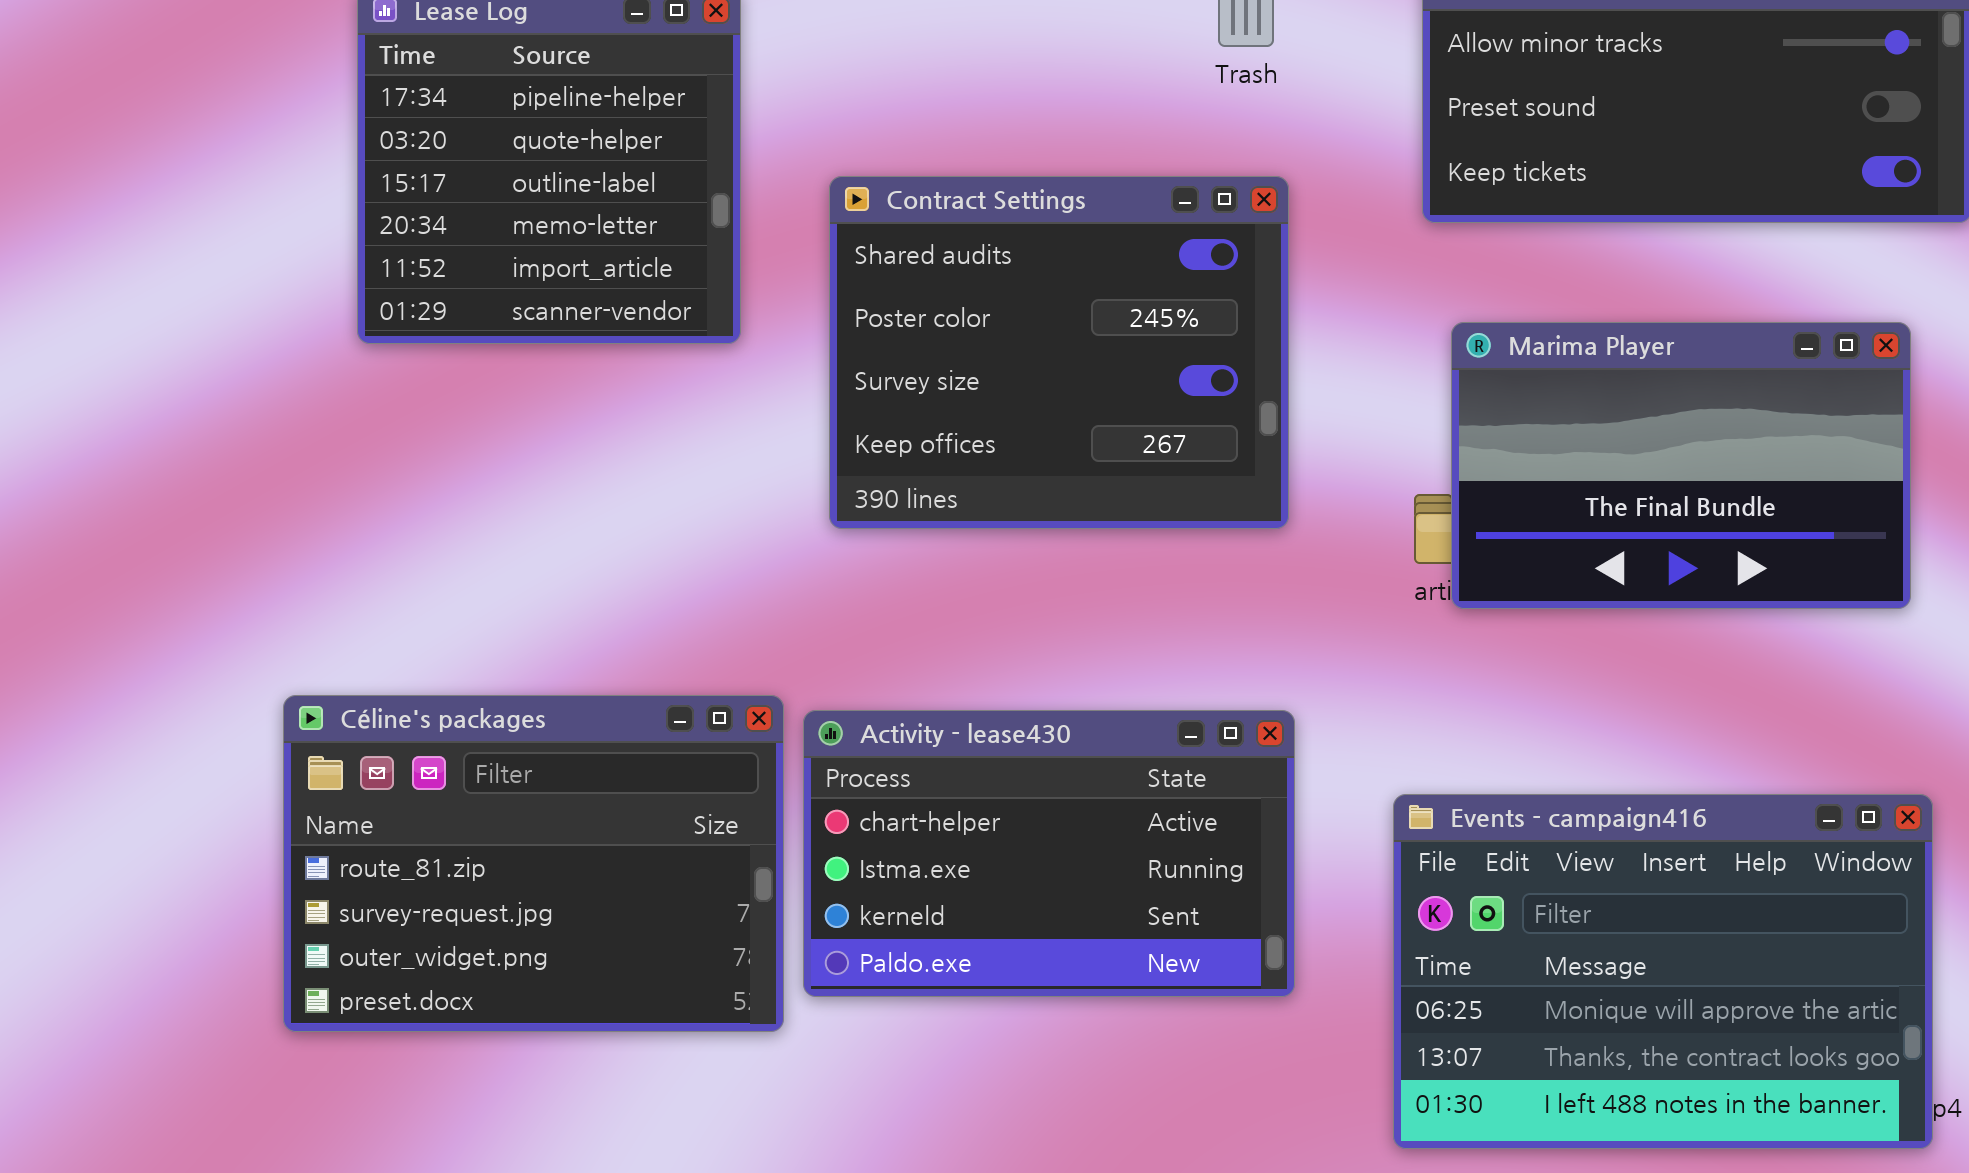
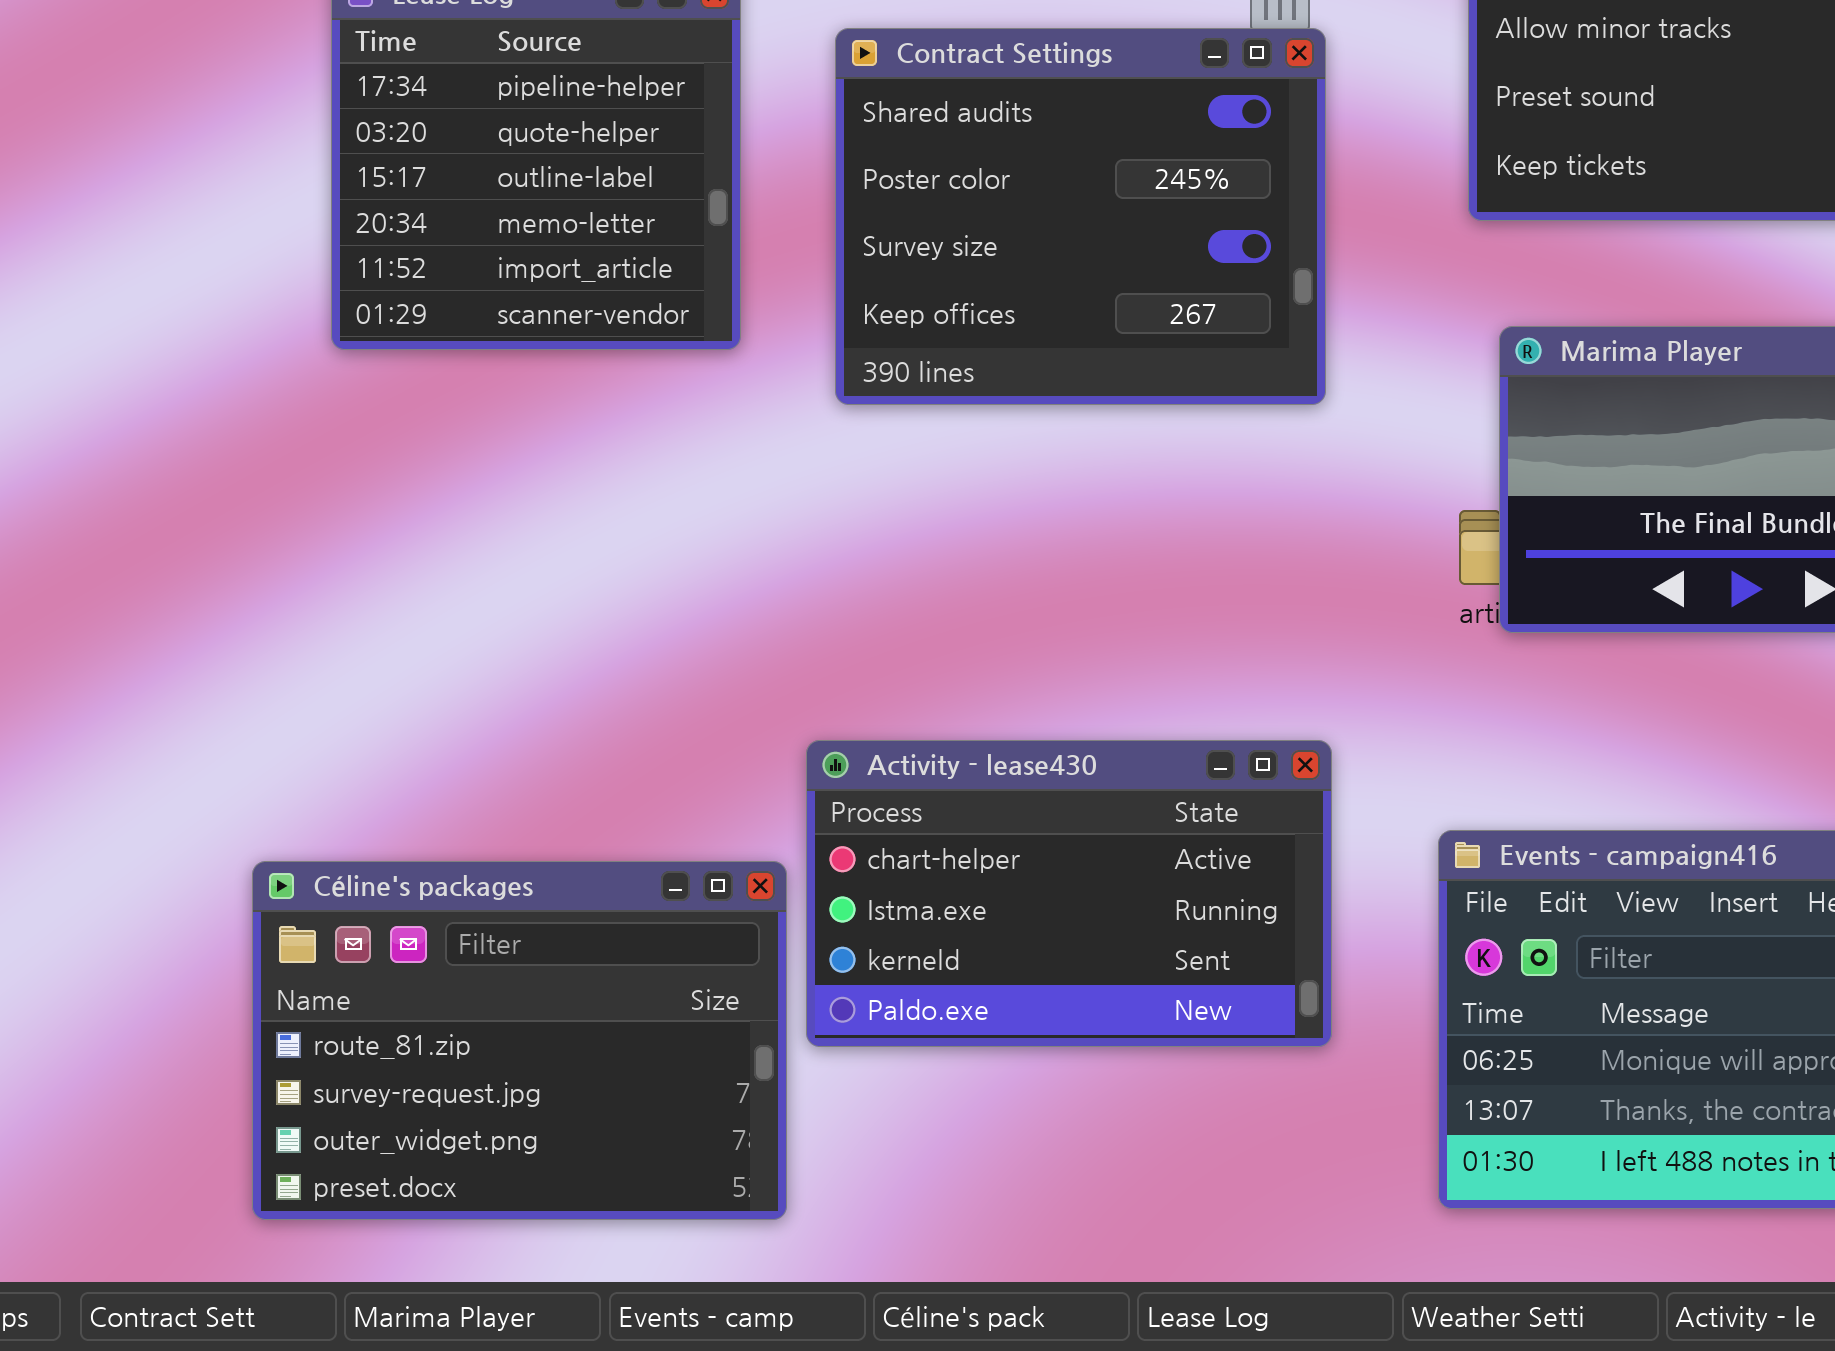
Contract Settings: [829,176,1289,529] -> [835,28,1326,405], moved
Céline's packages: [283,695,784,1032] -> [252,861,787,1220], moved

